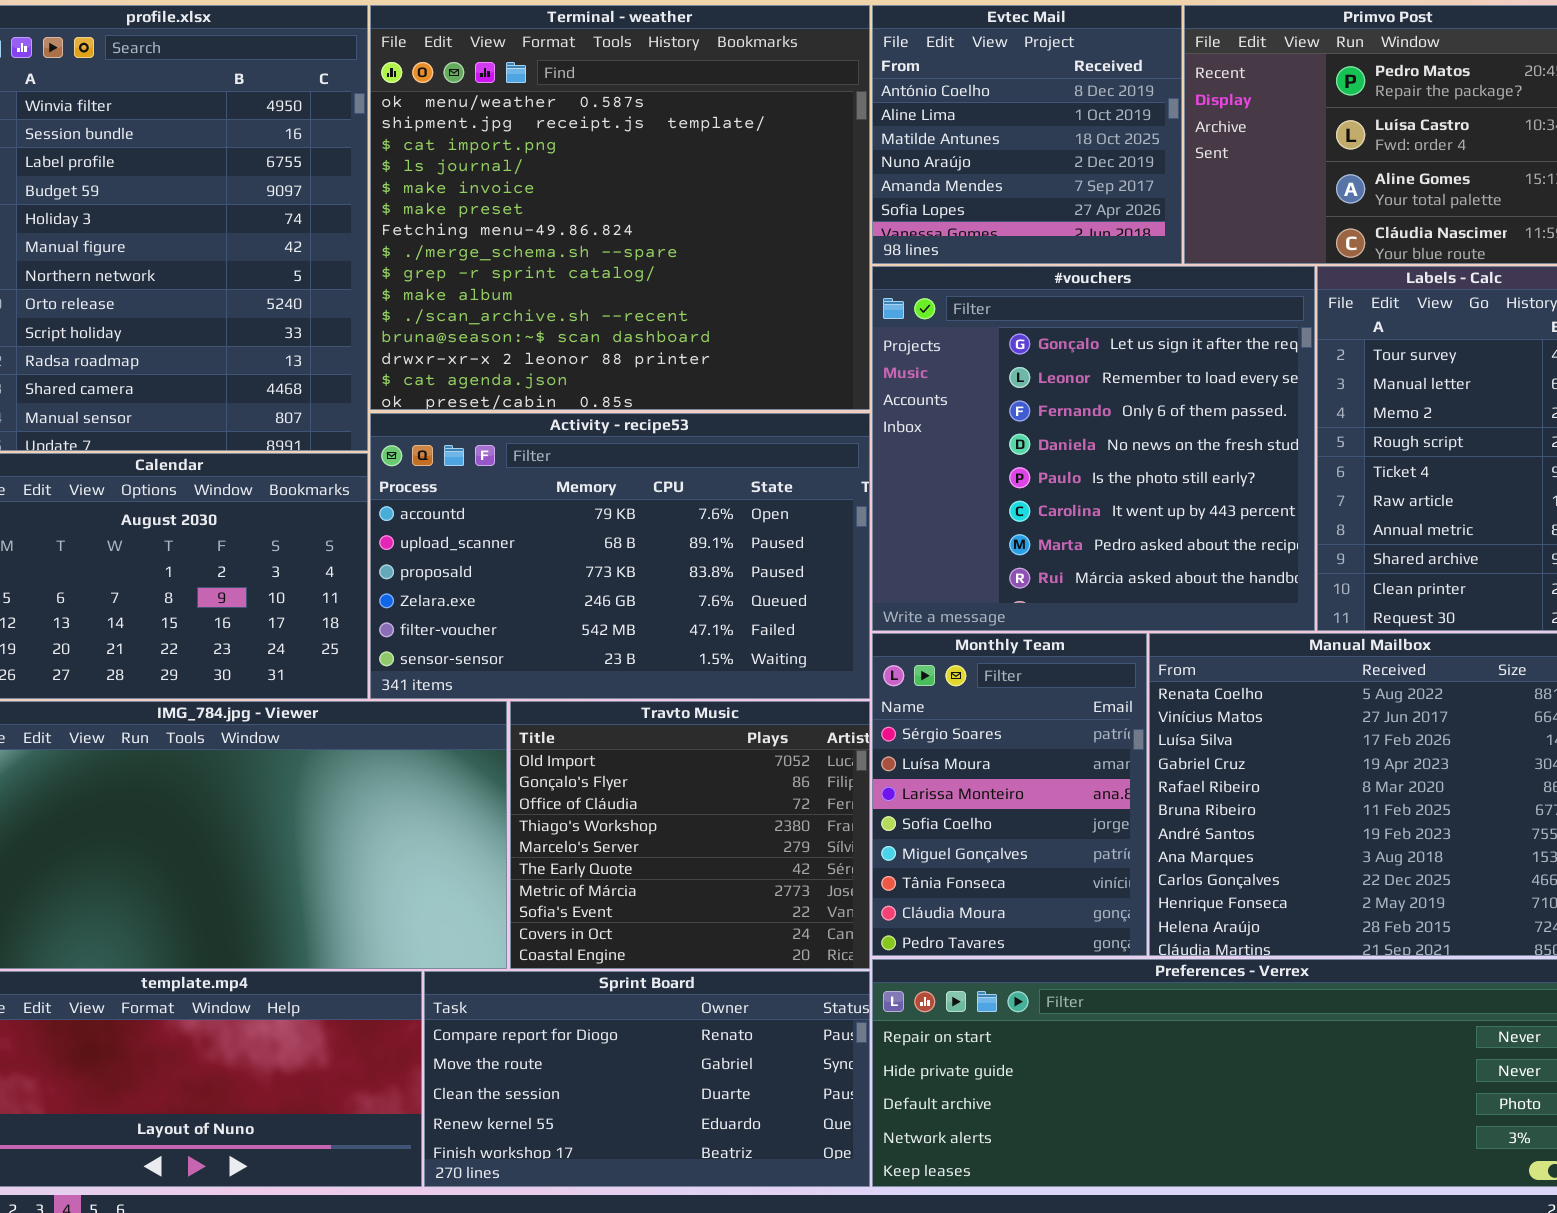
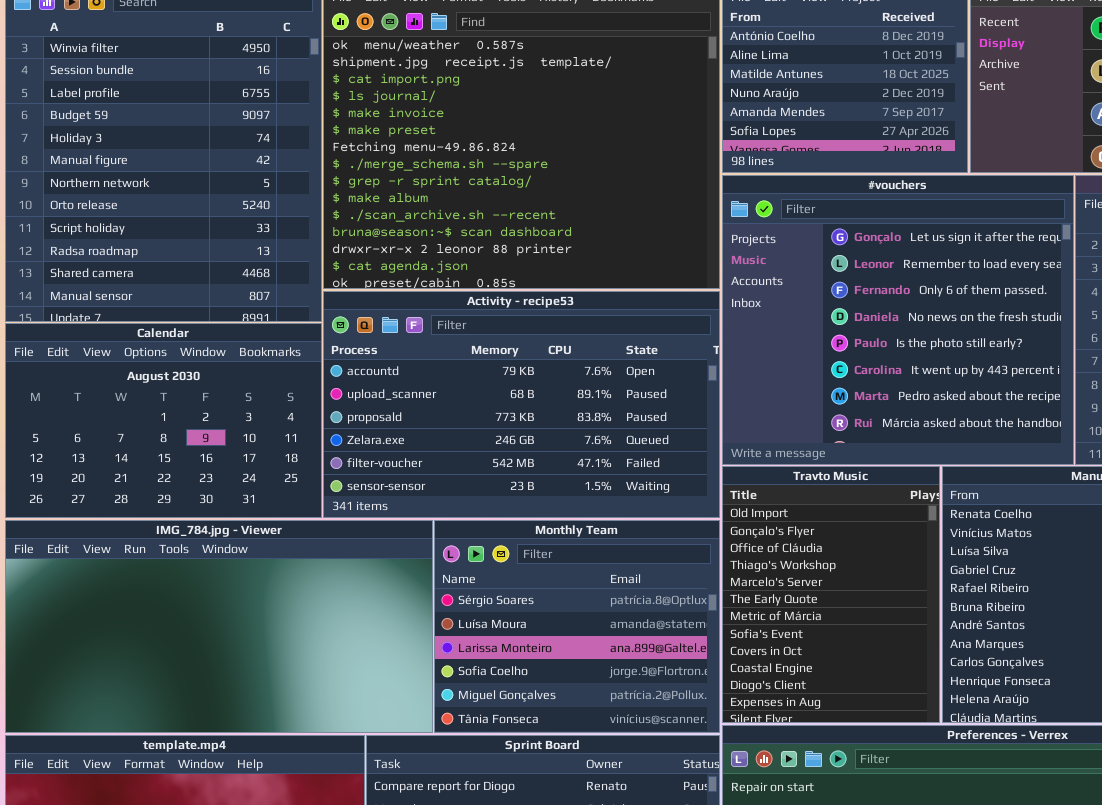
Monthly Team: [872,633,1147,956] -> [434,520,720,733], moved, resized
Travto Music: [510,701,870,969] -> [722,466,940,723], moved, resized

